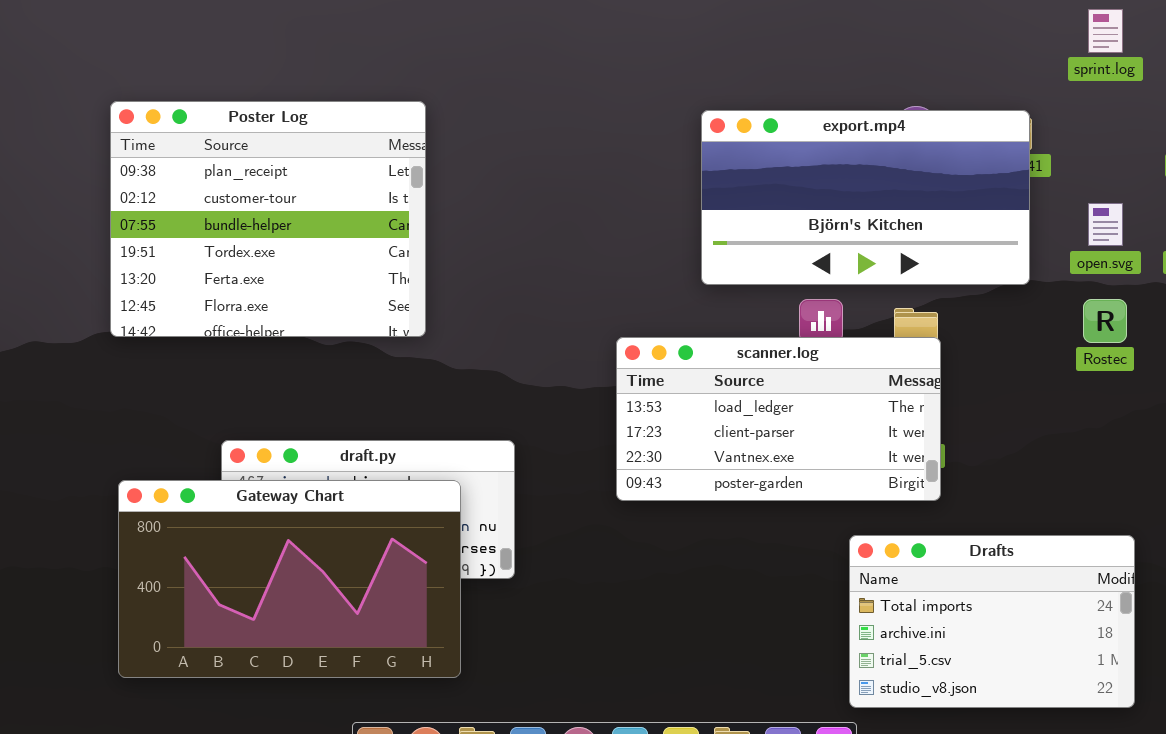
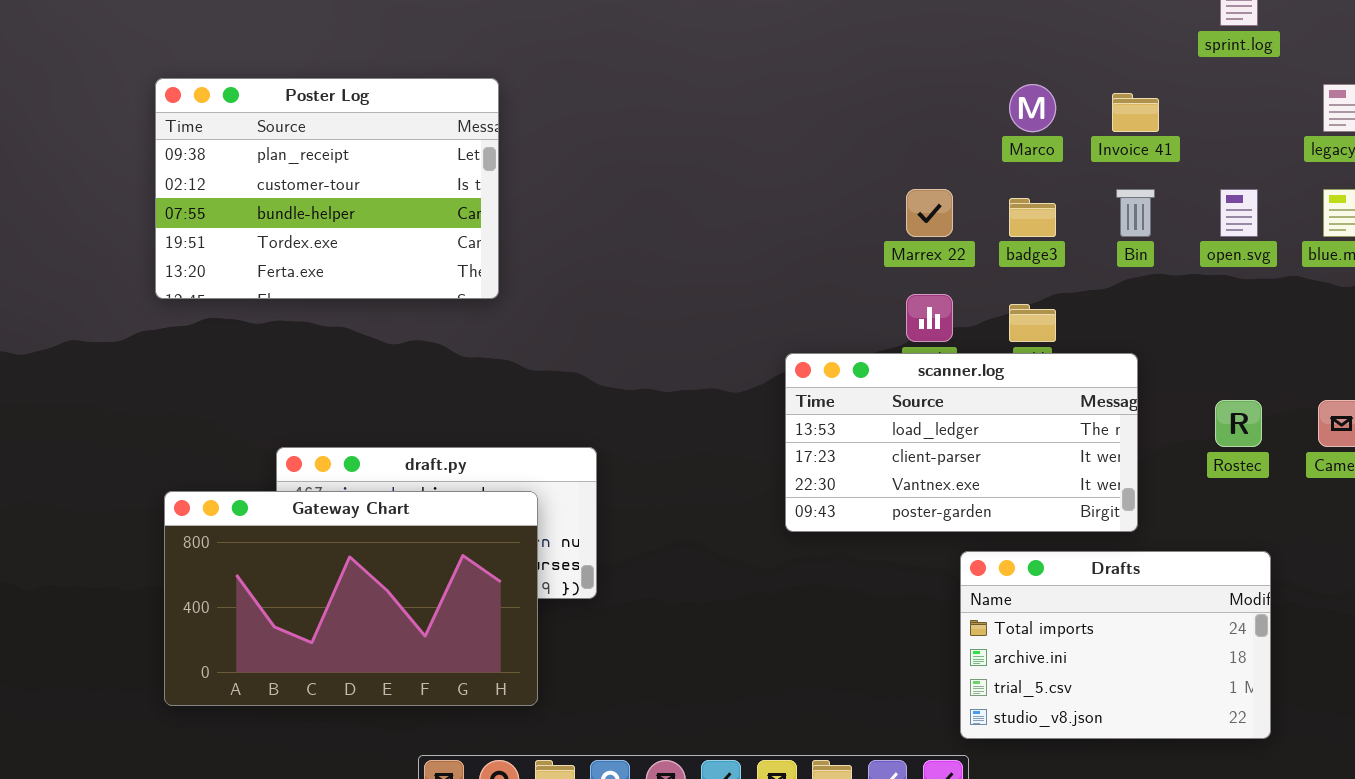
Poster Log: [110,101,426,337] -> [155,78,499,299], resized
export.mp4: [701,110,1030,285] -> none, closed
Rostec: [1083,299,1127,343] -> [1215,400,1262,447], moved
scanner.log: [616,337,941,501] -> [785,353,1138,532], moved

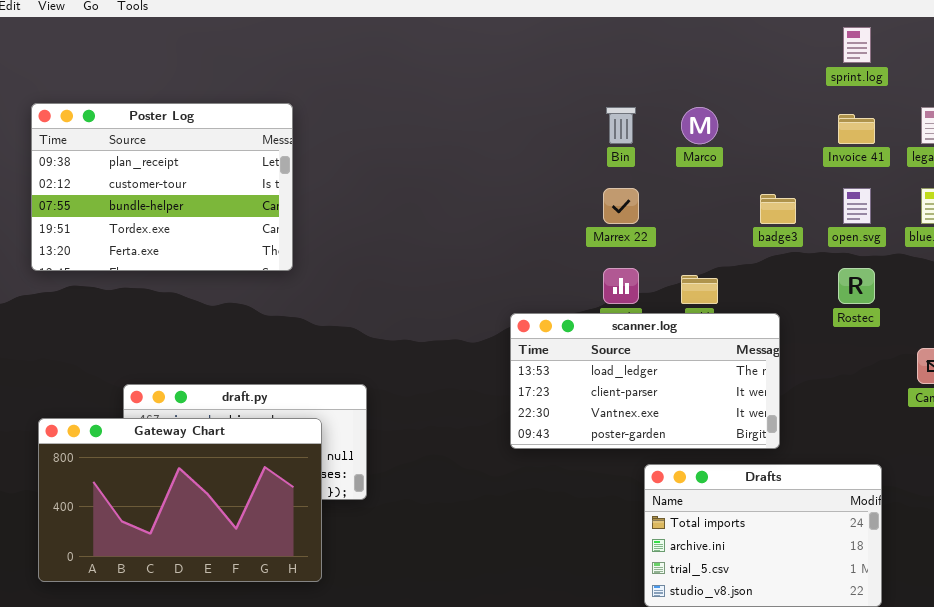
Invoice 41: [1112,93,1159,132] -> [838,114,875,144], moved
Bin: [1116,189,1155,237] -> [606,107,636,144], moved
badge3: [1009,198,1056,237] -> [760,194,796,224], moved
Rostec: [1215,400,1262,447] -> [838,268,875,304], moved

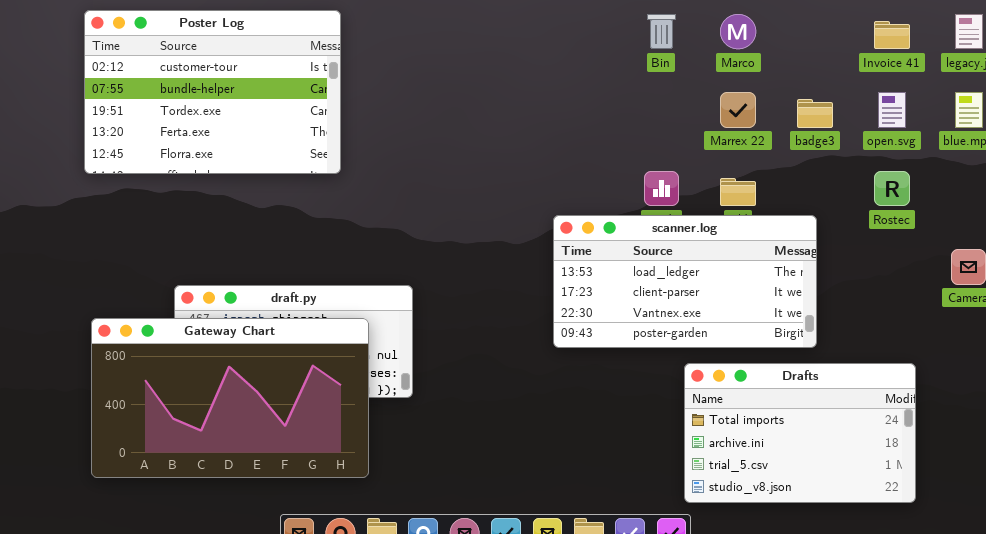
Poster Log: [31,103,293,271] -> [84,10,341,174], scrolled down 1 row
Marrex 22: [603,188,639,224] -> [720,92,756,128], moved

